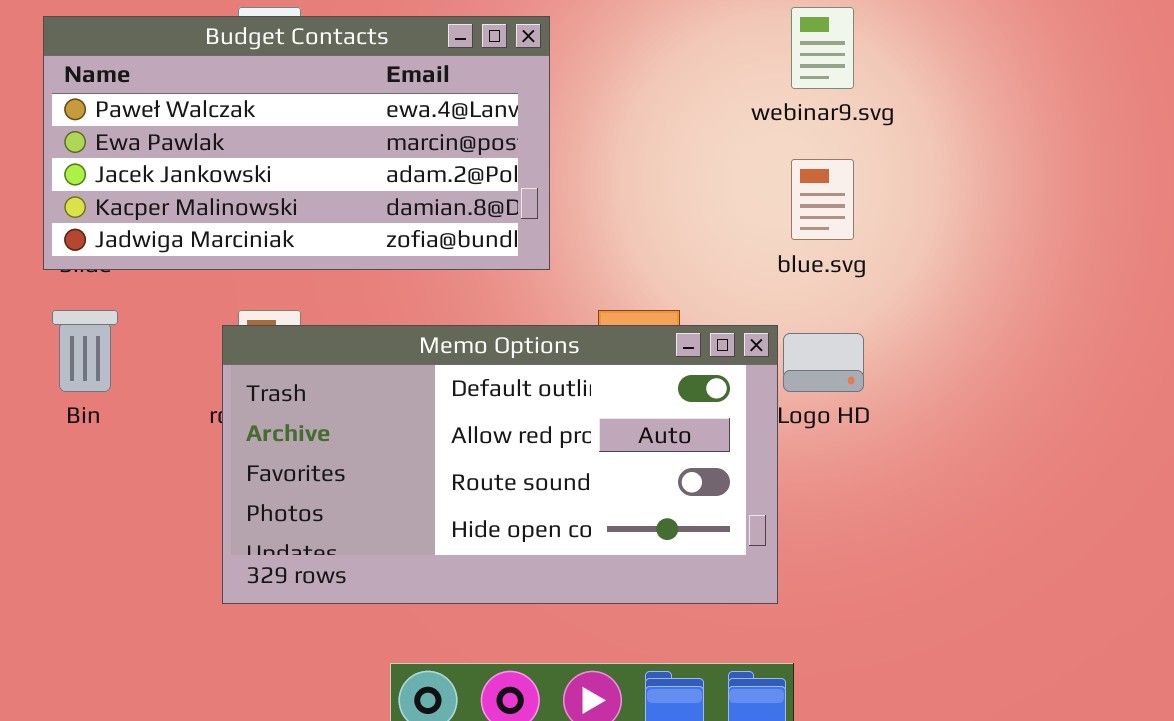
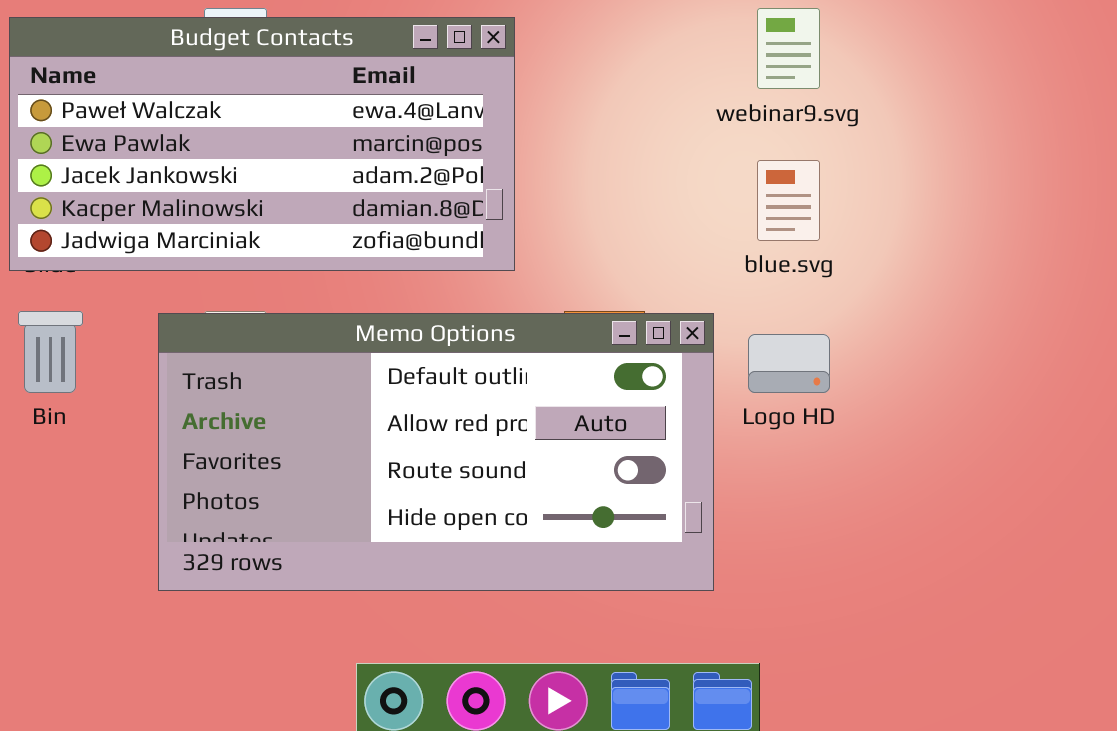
Memo Options: [222,325,778,604] -> [158,313,714,591], moved

